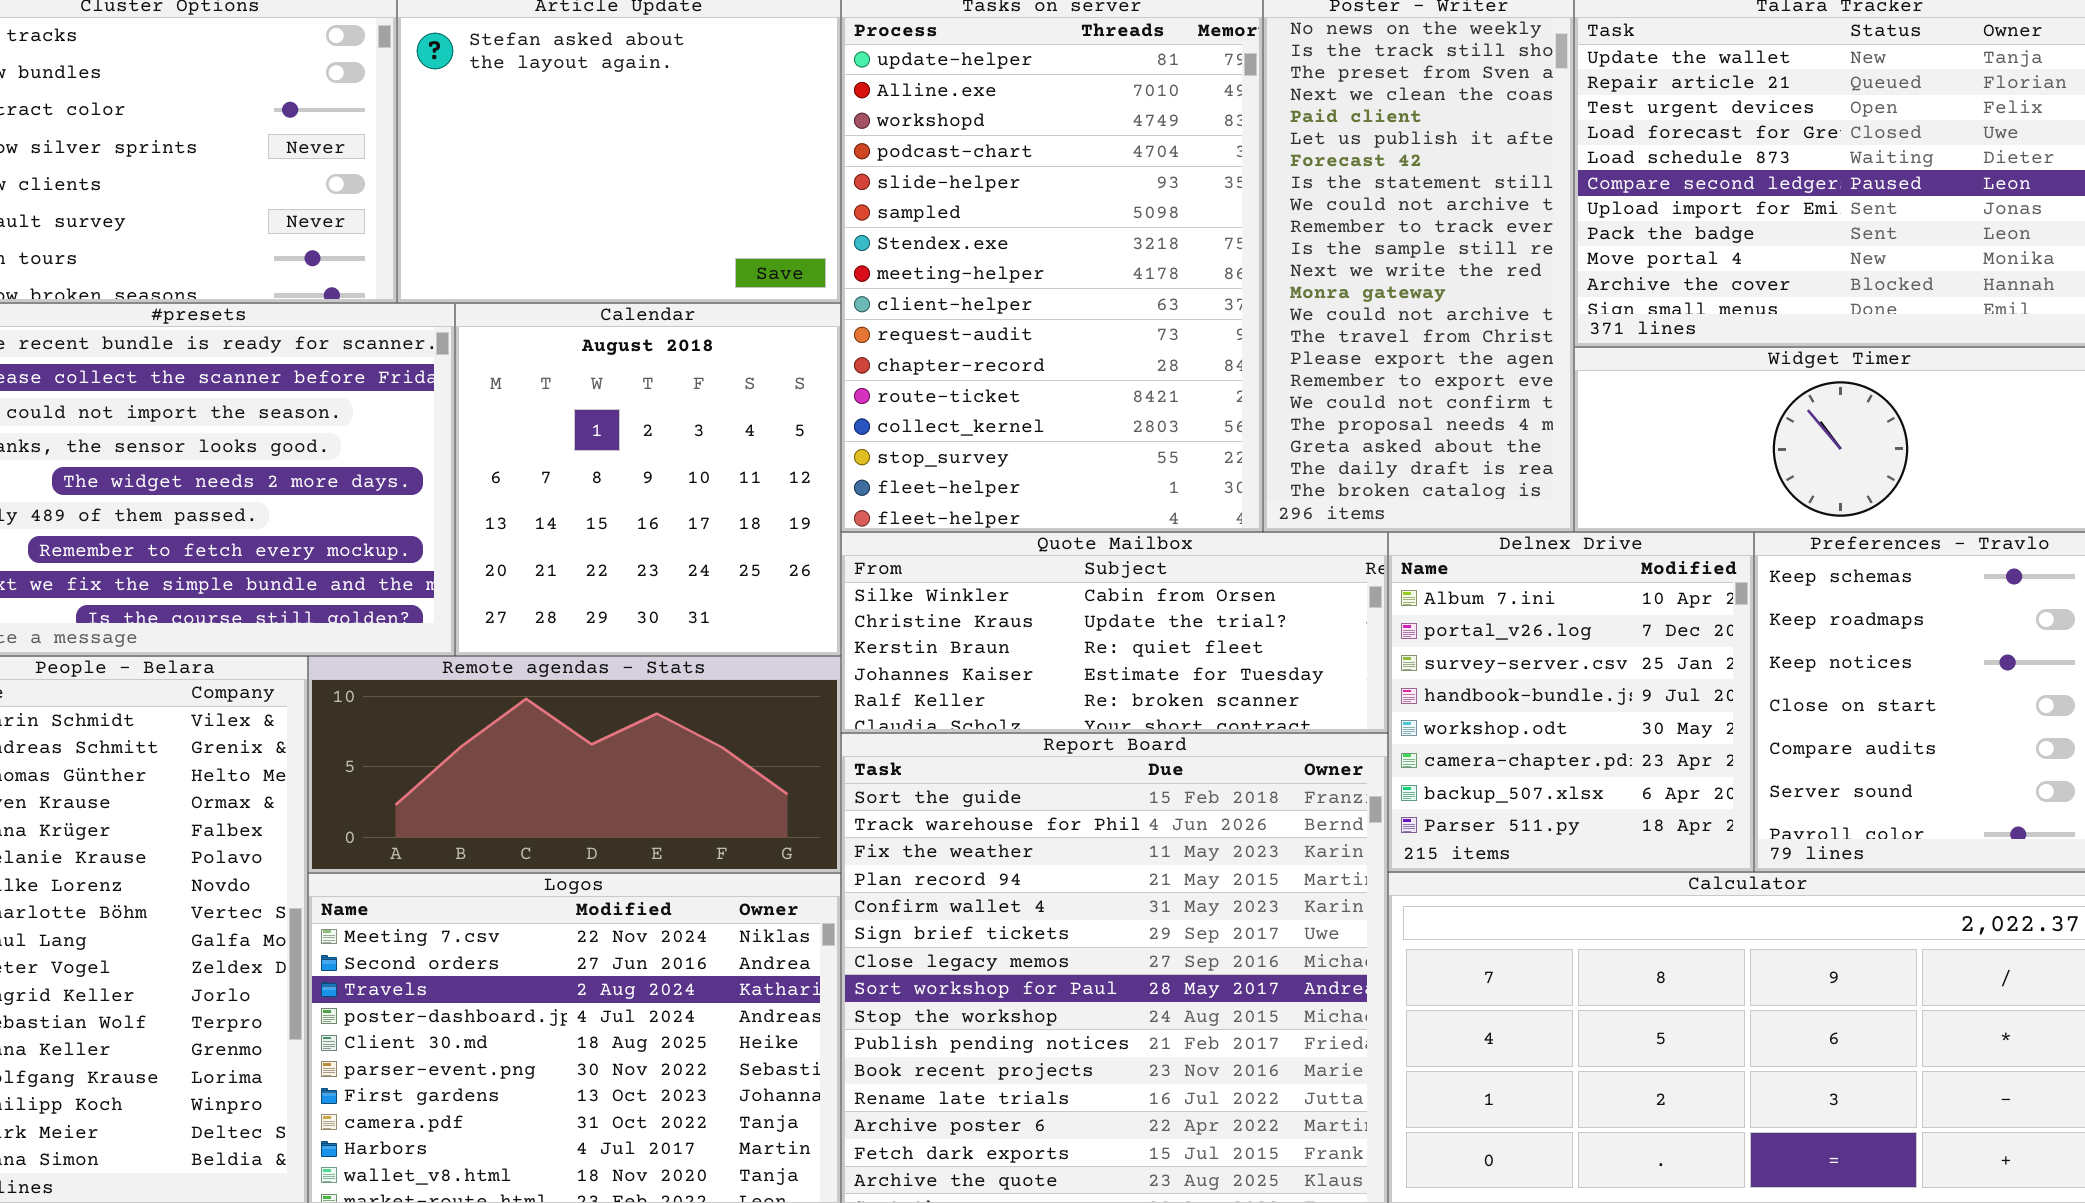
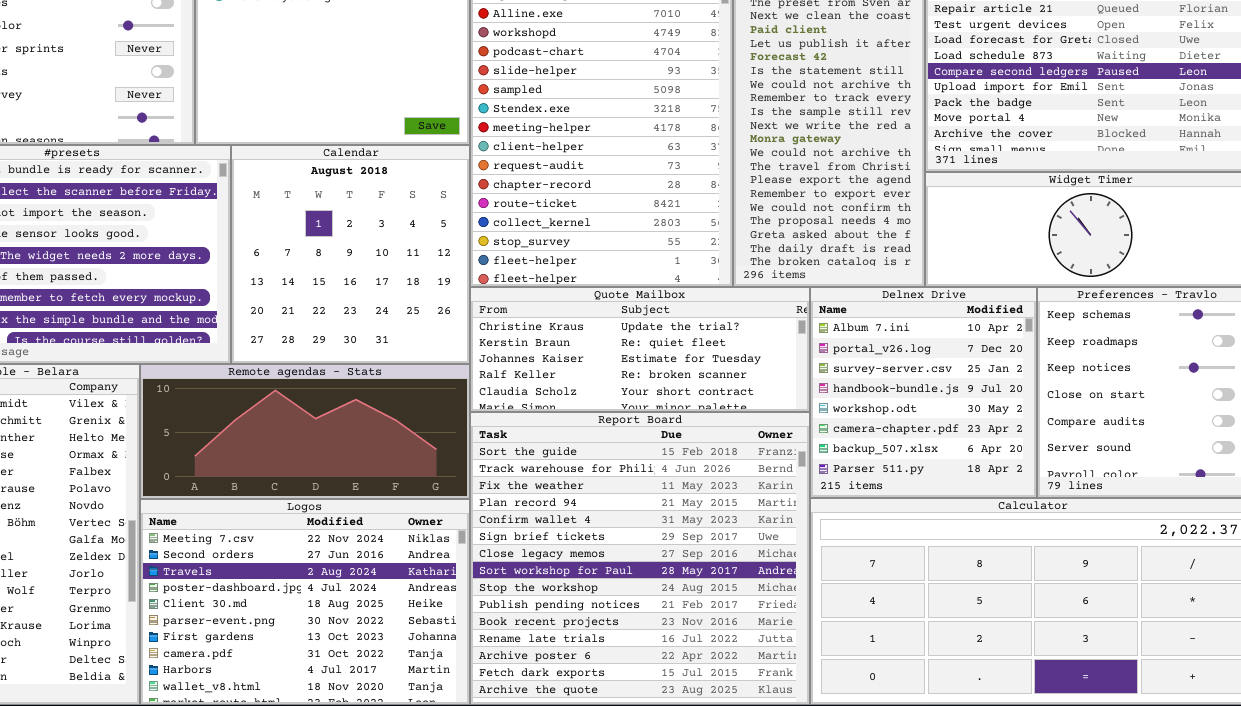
Quote Mailbox: [841,532,1388,733] -> [470,287,810,412], scrolled down 1 row

